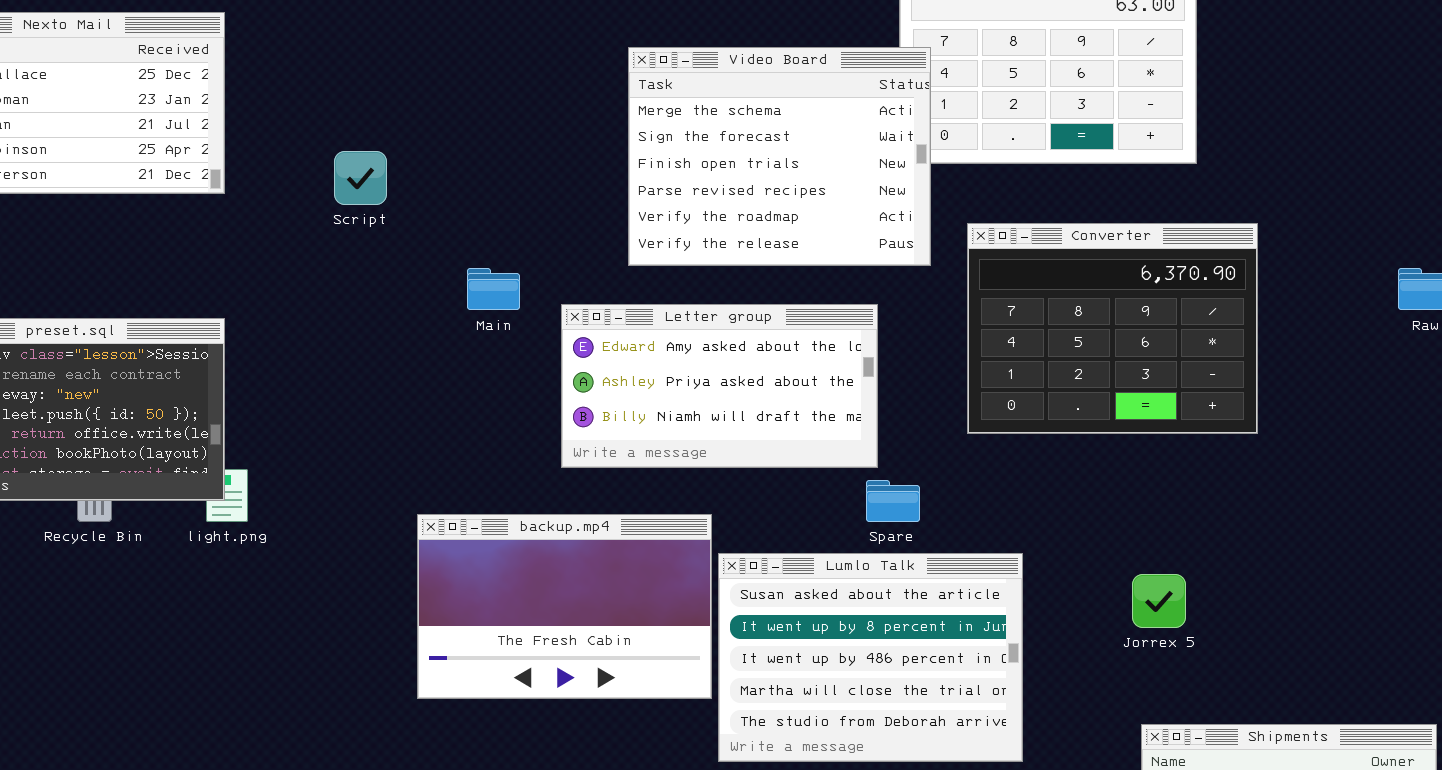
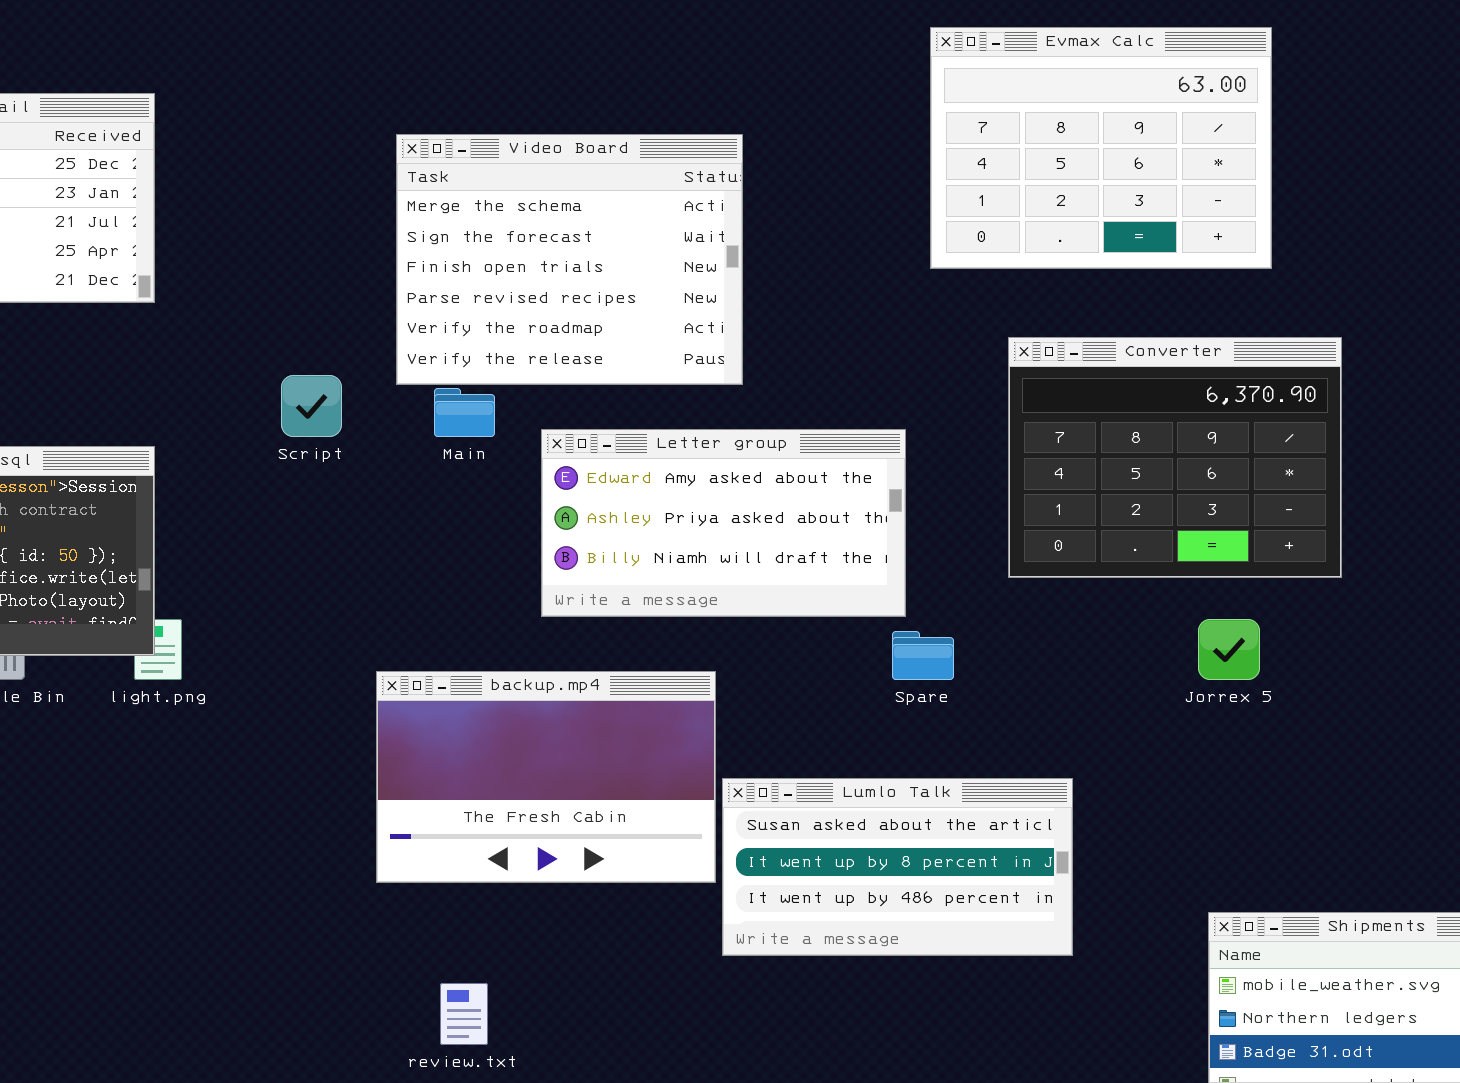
Video Board: [628,47,931,266] -> [396,134,743,385], moved
Script: [334,151,387,205] -> [281,375,342,437], moved
Lumlo Talk: [718,553,1023,762] -> [722,778,1073,956], resized
Jorrex 5: [1132,574,1186,628] -> [1198,619,1260,680], moved

